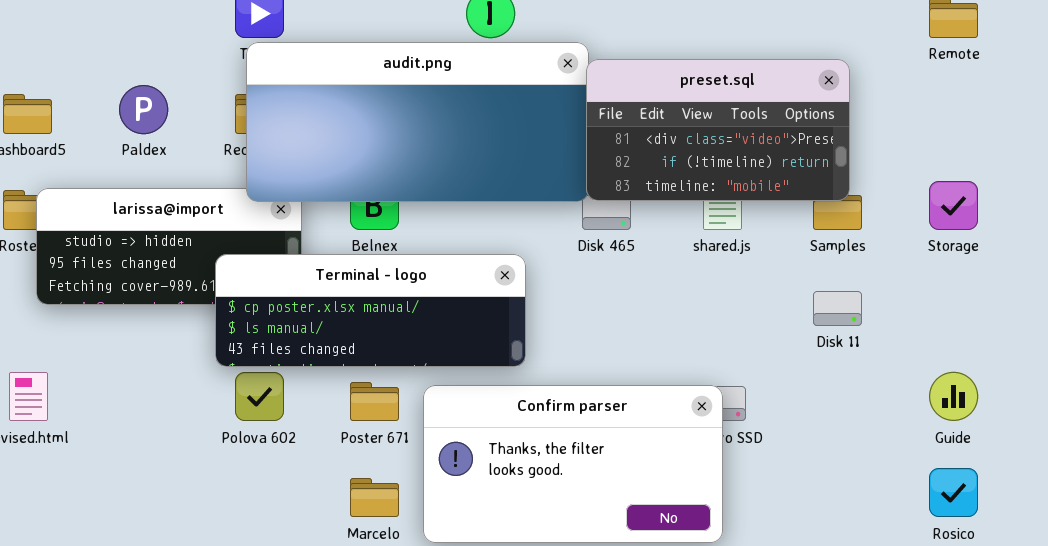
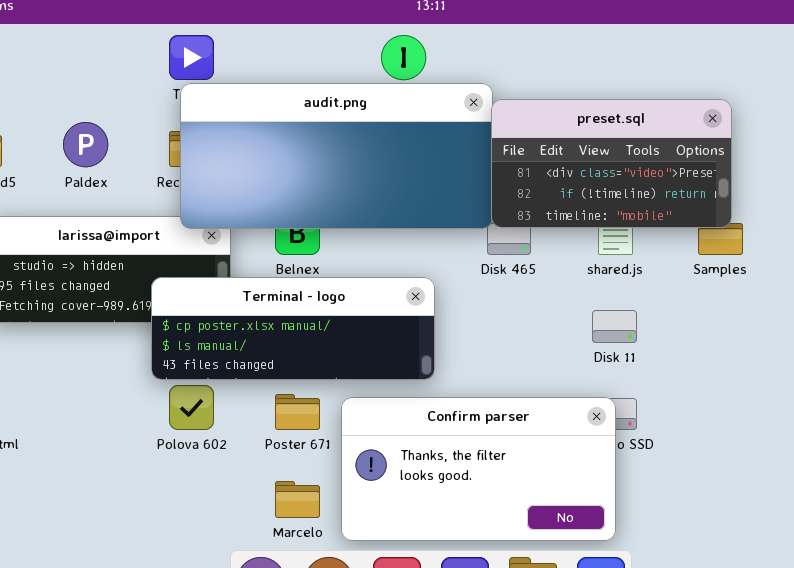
Disk 11: [813,291,862,326] -> [592,310,637,343], moved

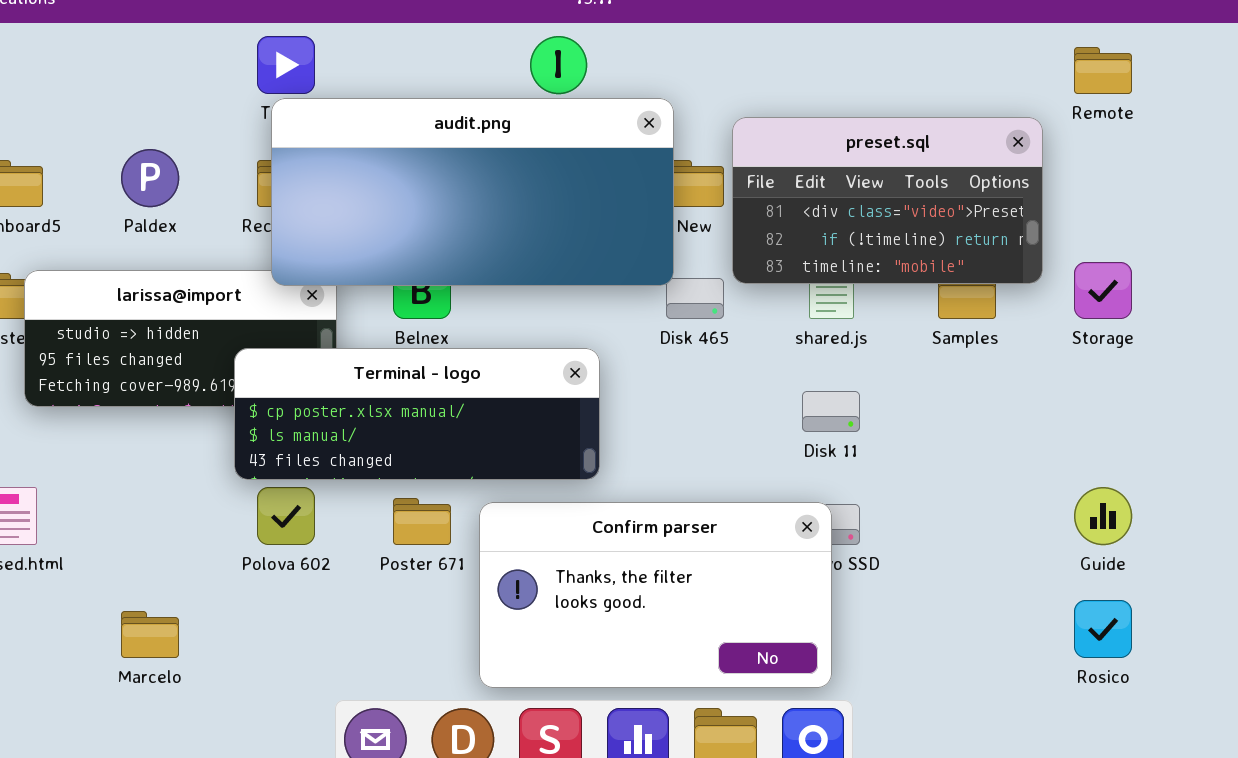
preset.sql: [491,99,732,228] -> [732,117,1043,284], moved
Marcelo: [275,481,320,518] -> [121,611,179,658], moved

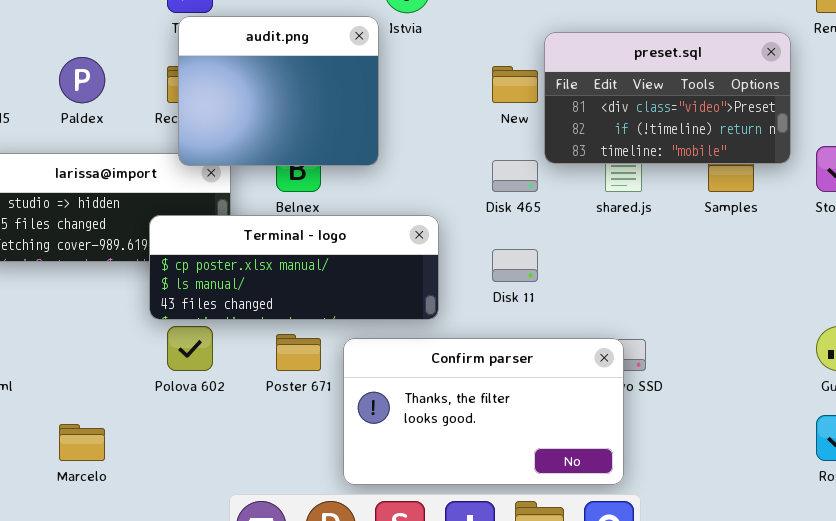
audit.png: [271,98,674,286] -> [178,16,379,166], resized
Disk 11: [802,391,860,432] -> [492,249,538,282], moved

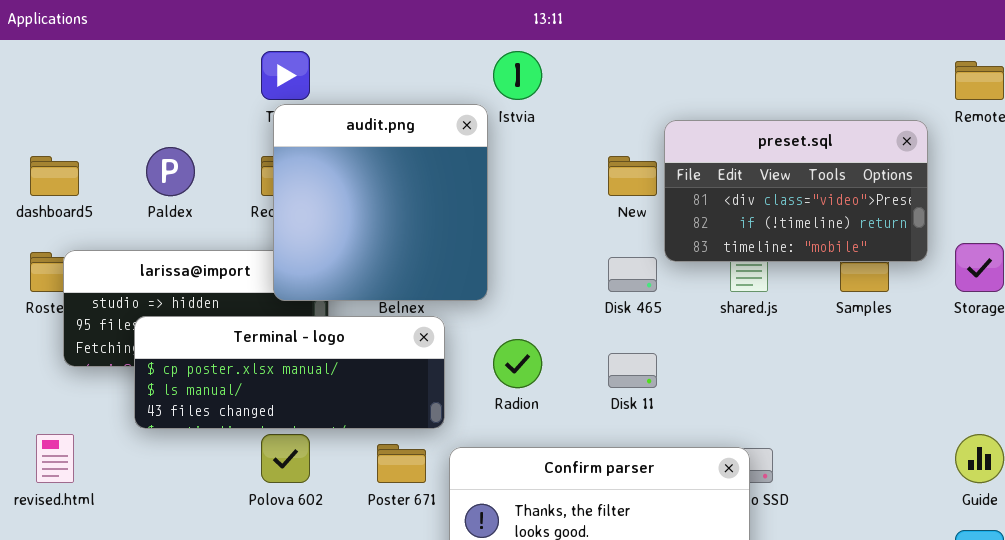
audit.png: [178,16,379,166] -> [273,104,488,301], resized
Terminal - logo: [149,215,439,320] -> [134,316,445,429], moved

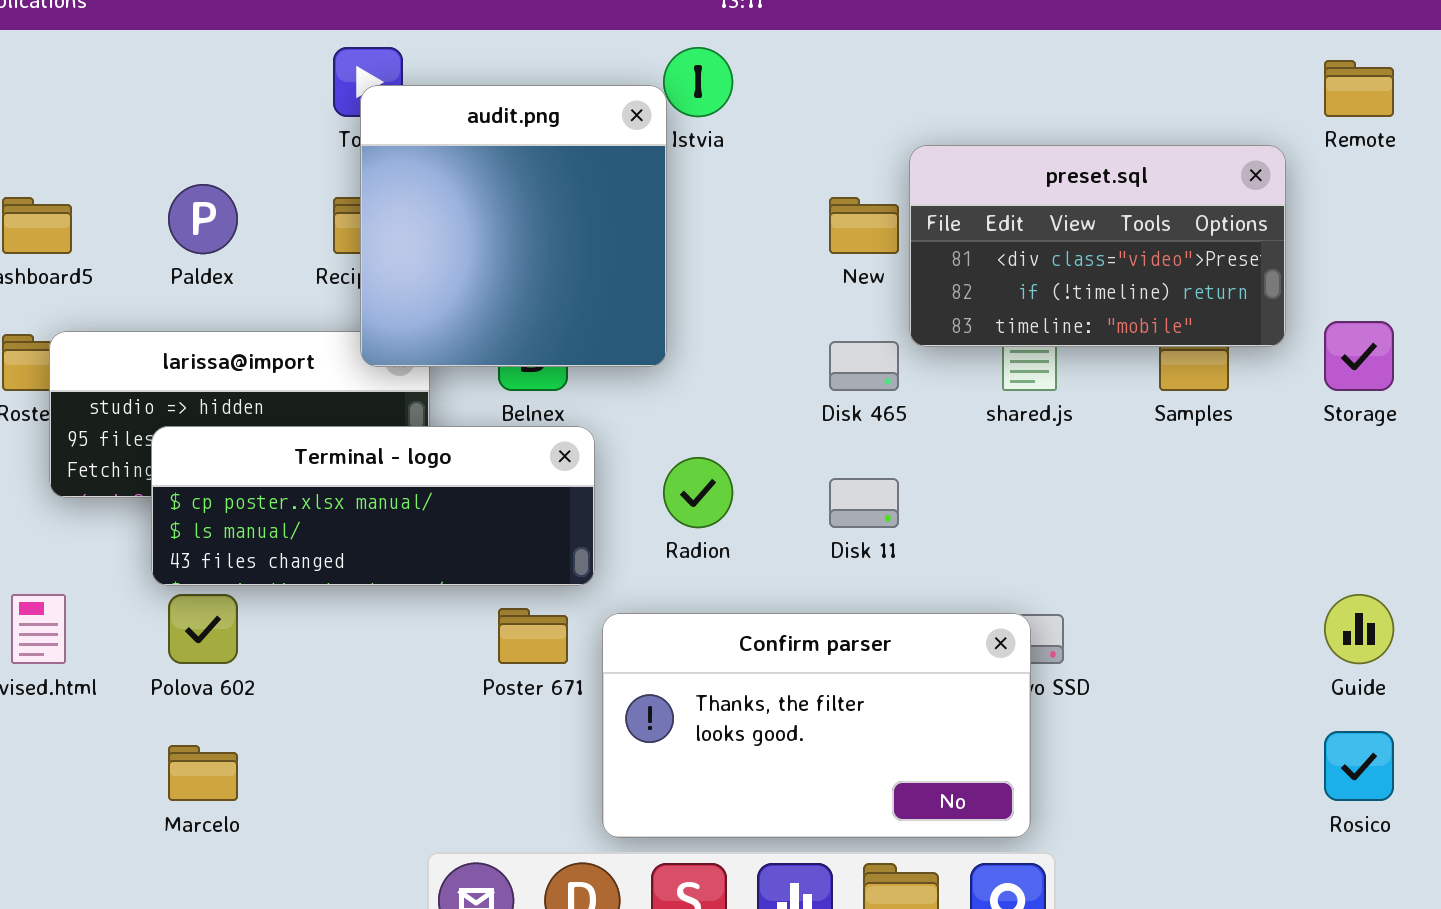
audit.png: [273,104,488,301] -> [360,85,667,367], moved
Polova 602: [261,434,310,483] -> [168,594,238,664], moved

